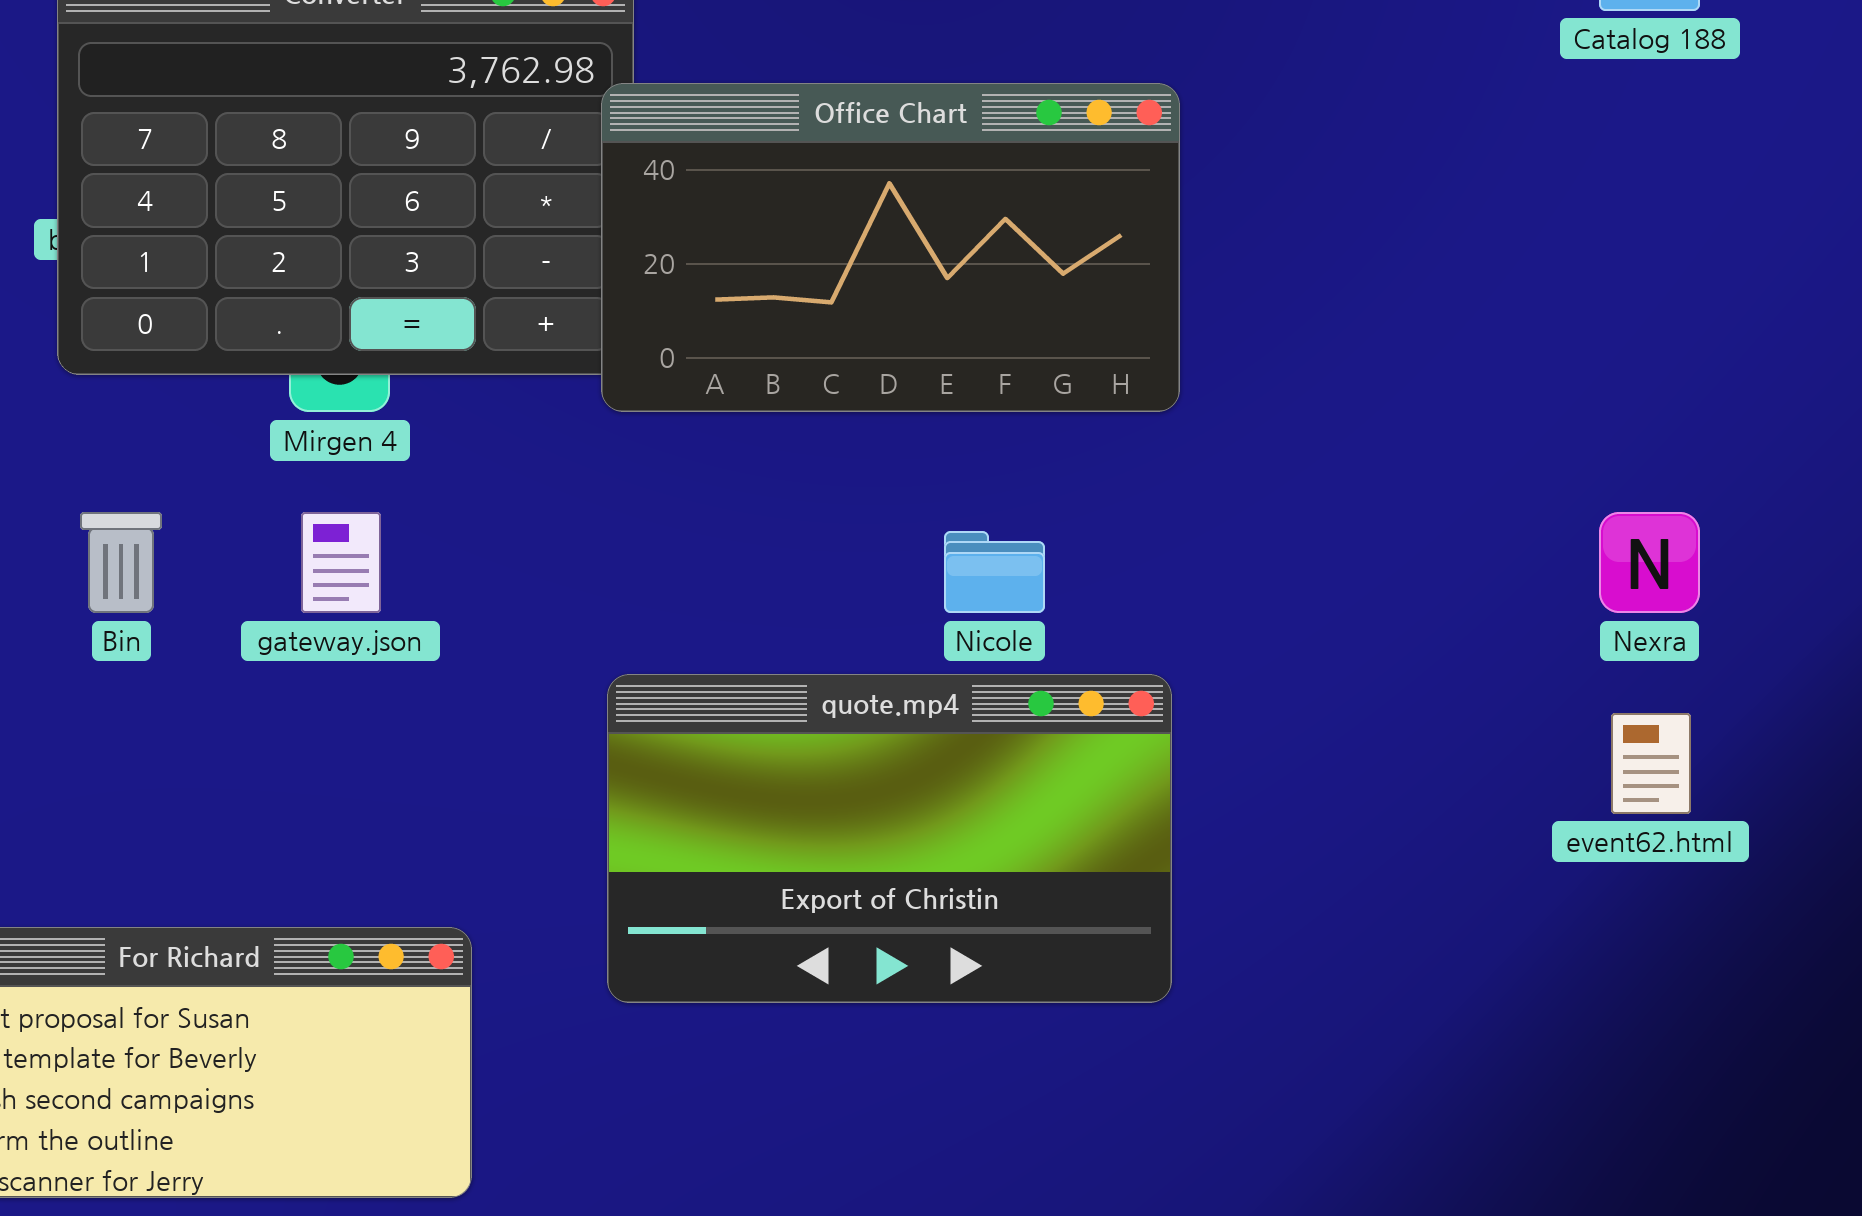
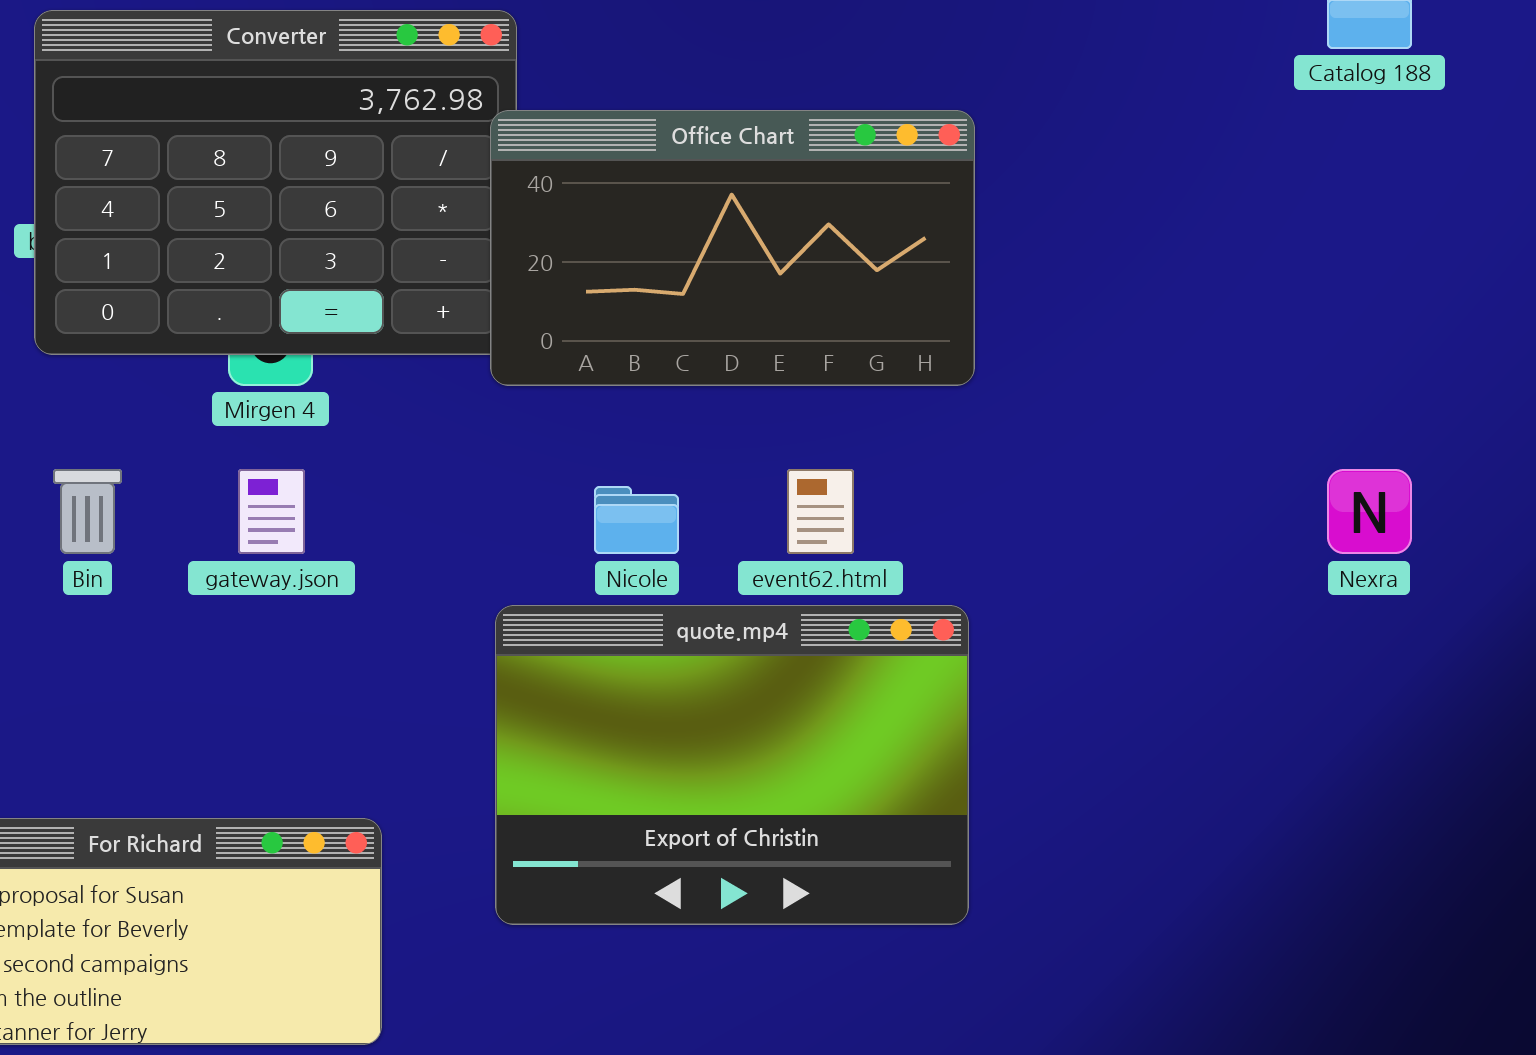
Nicole: [944,531,1045,613] -> [594,486,679,554], moved
quote.mp4: [607,674,1172,1003] -> [495,605,969,925], resized
event62.html: [1611,713,1691,814] -> [787,469,854,554], moved

